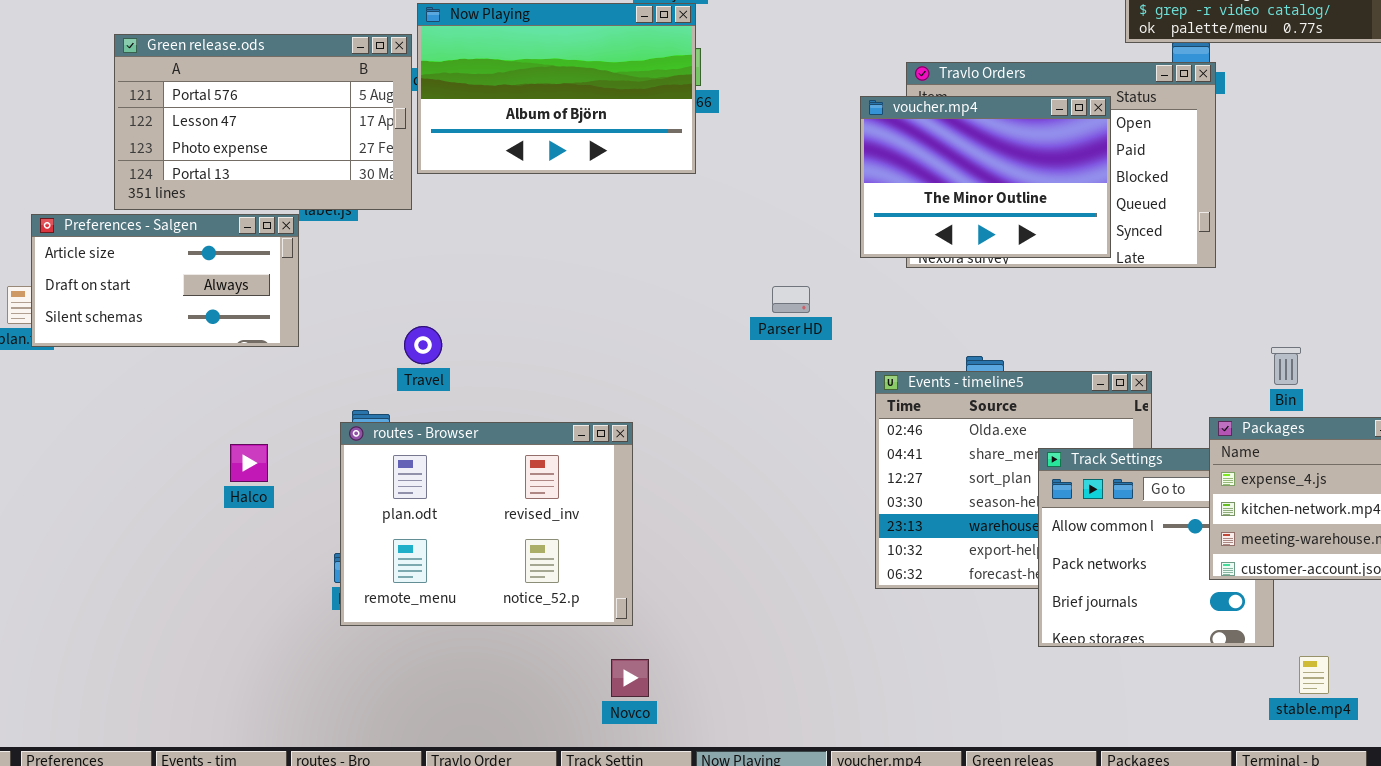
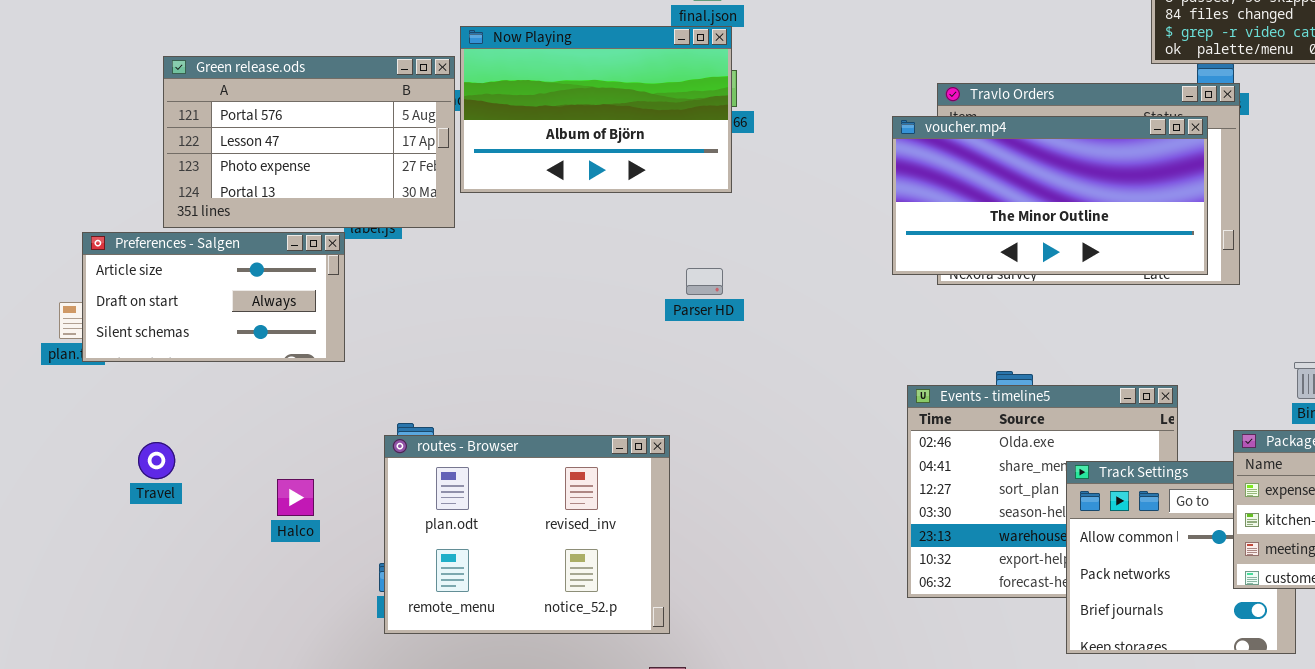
voucher.mp4: [860,96,1111,258] -> [892,116,1208,275], resized
Parser HD: [772,286,810,313] -> [686,268,723,295], moved
Travel: [404,326,442,364] -> [138,442,175,479], moved
Halco: [230,444,268,482] -> [277,479,314,516], moved

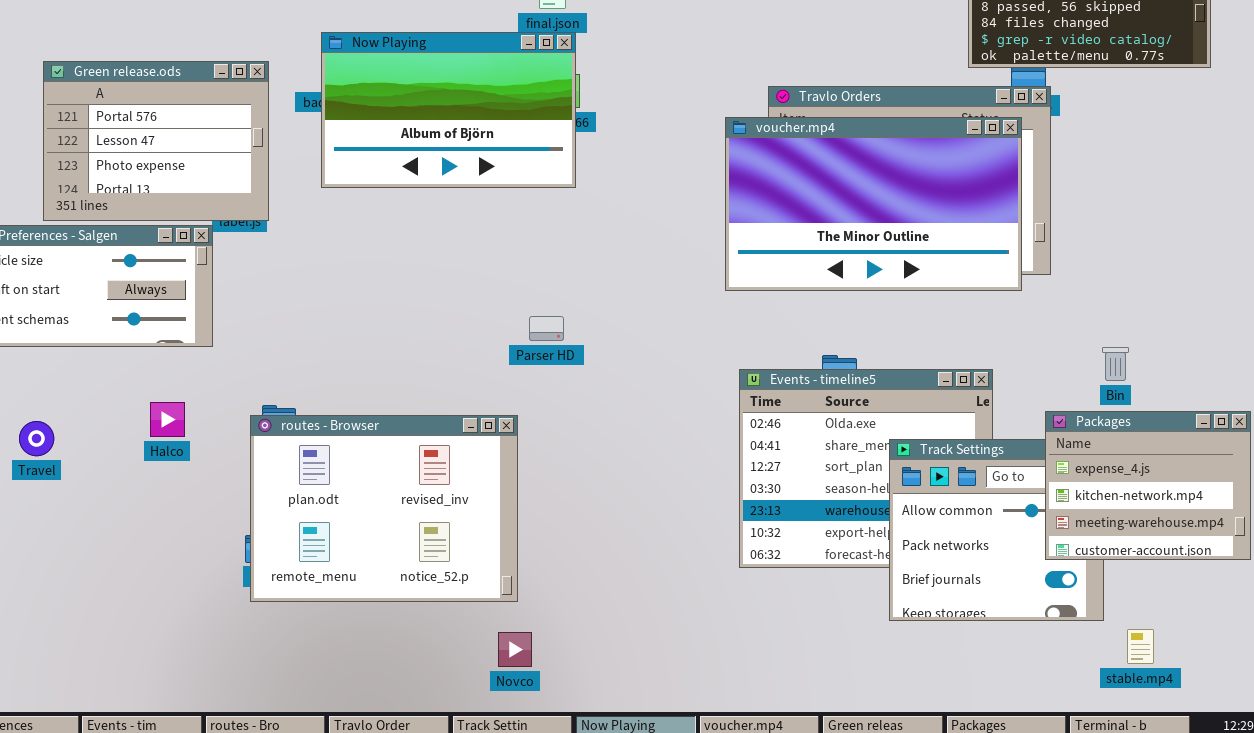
Green release.ods: [163,56,455,228] -> [43,61,269,221], resized
voucher.mp4: [892,116,1208,275] -> [725,117,1022,291], resized
Parser HD: [686,268,723,295] -> [529,316,564,341], moved
Halco: [277,479,314,516] -> [150,402,185,437], moved

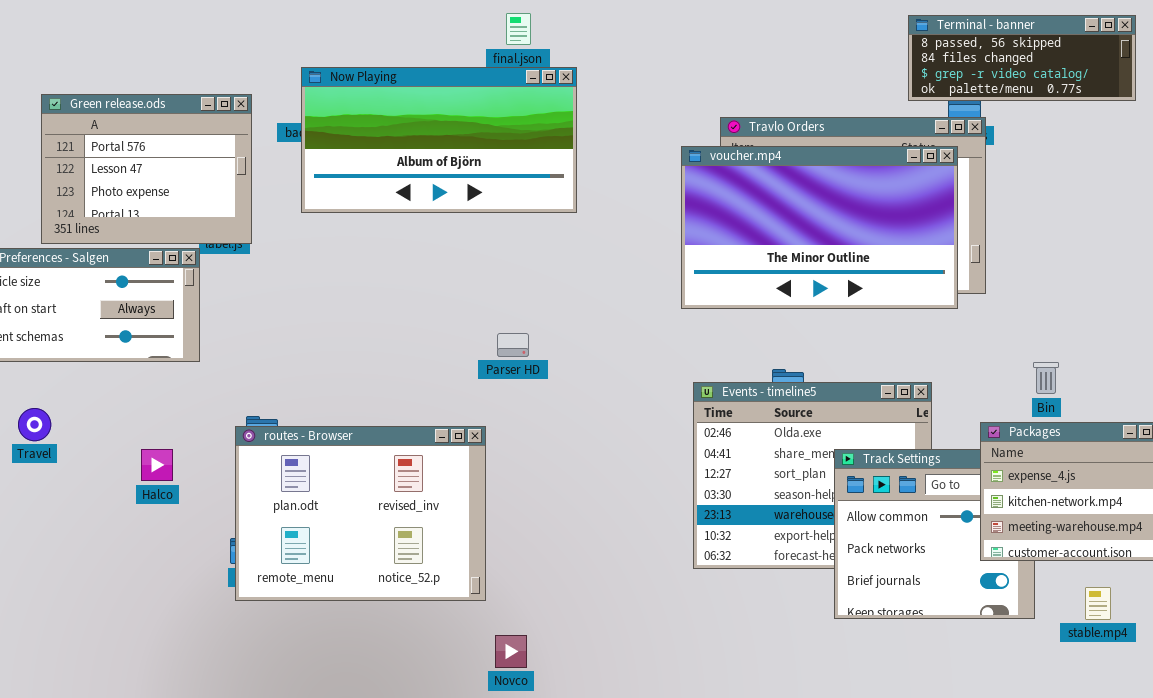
Now Playing: [321,32,576,188] -> [301,67,577,213], resized
Halco: [150,402,185,437] -> [141,449,173,481], moved
Travel: [19,421,54,456] -> [18,408,51,441], moved
stable.mp4: [1127,629,1154,664] -> [1085,587,1111,620], moved
Novco: [498,632,532,667] -> [495,635,527,668], moved

